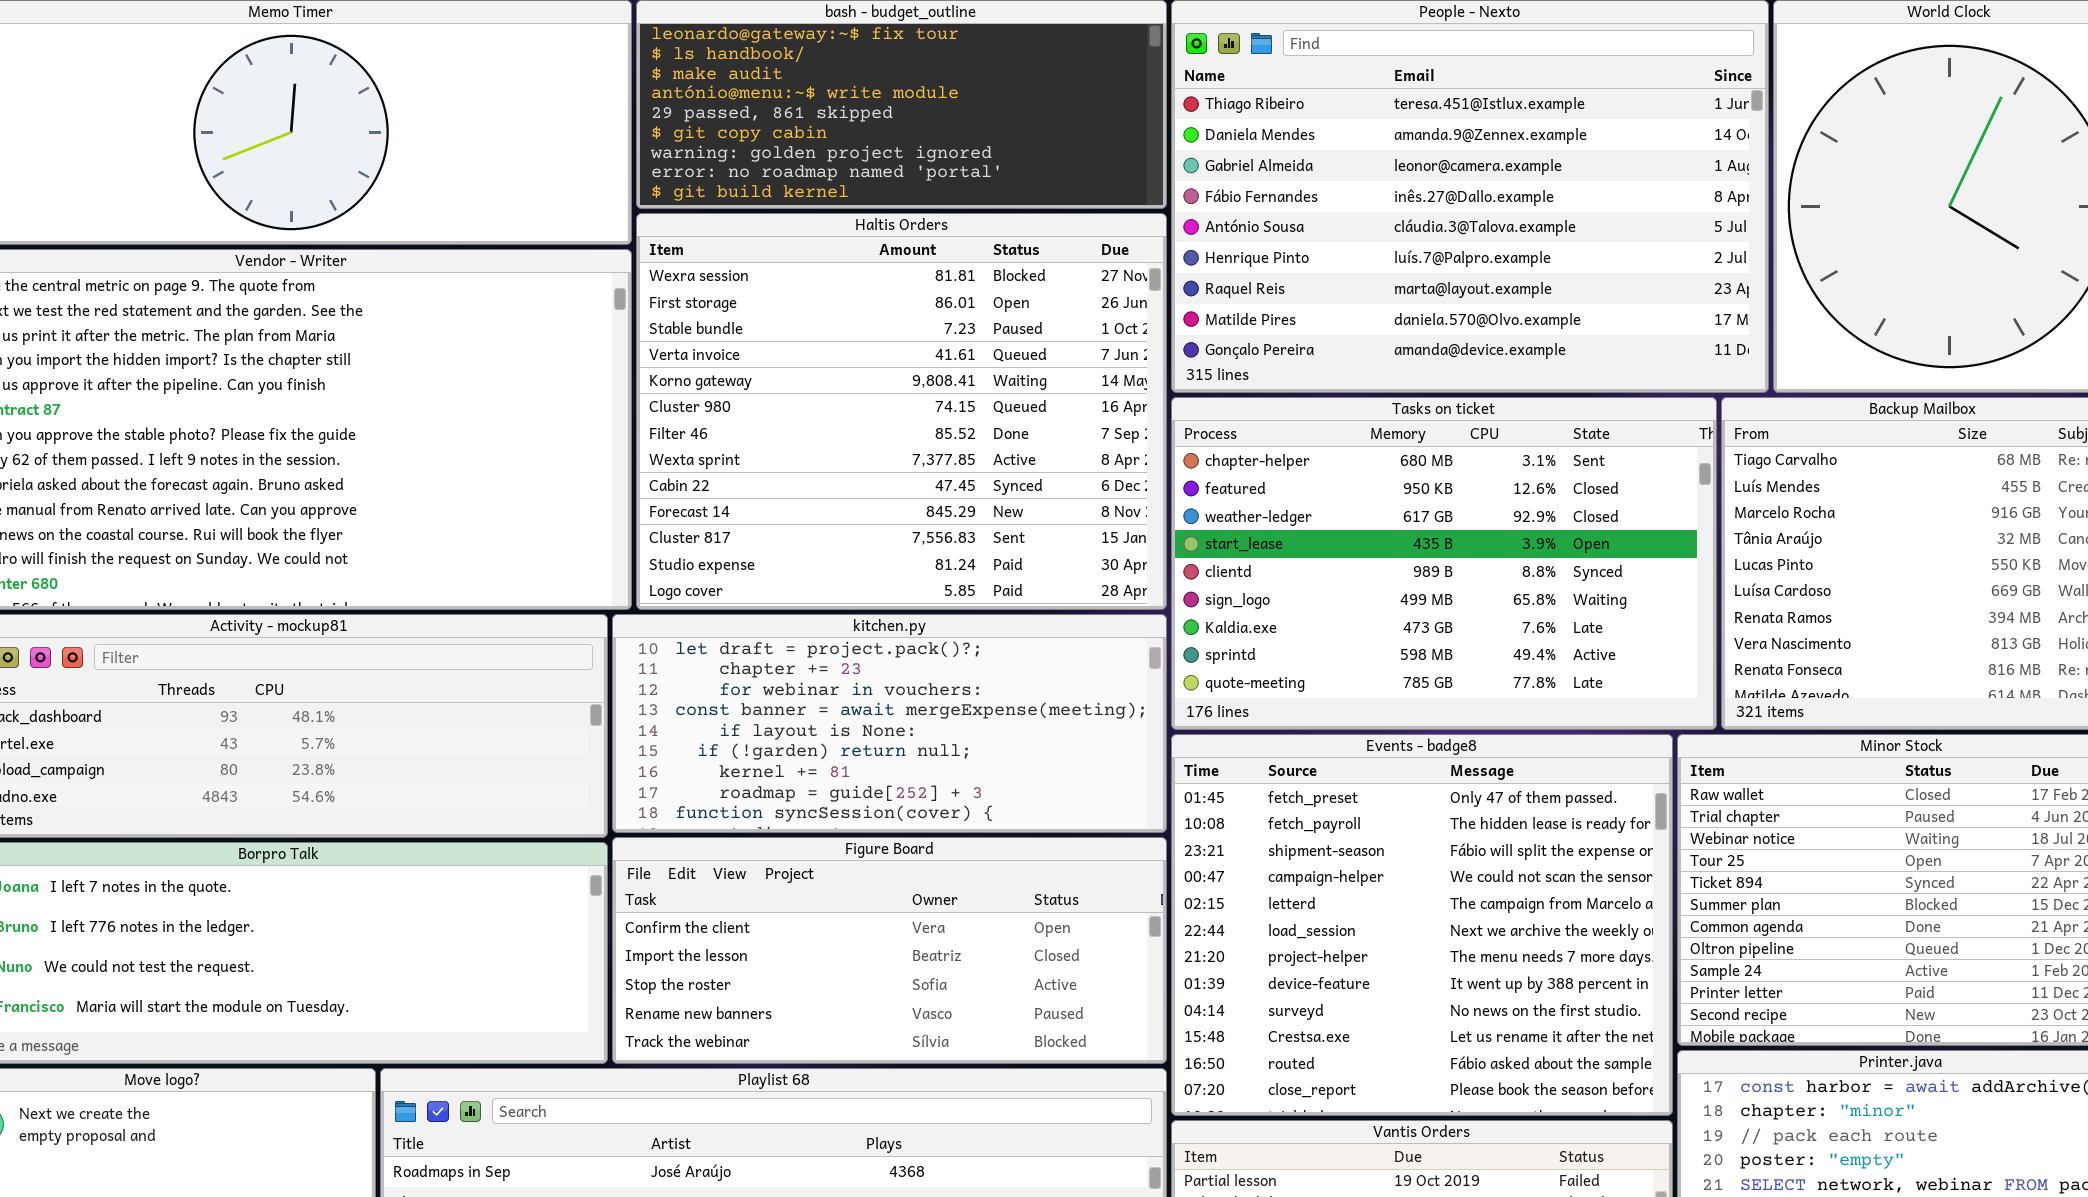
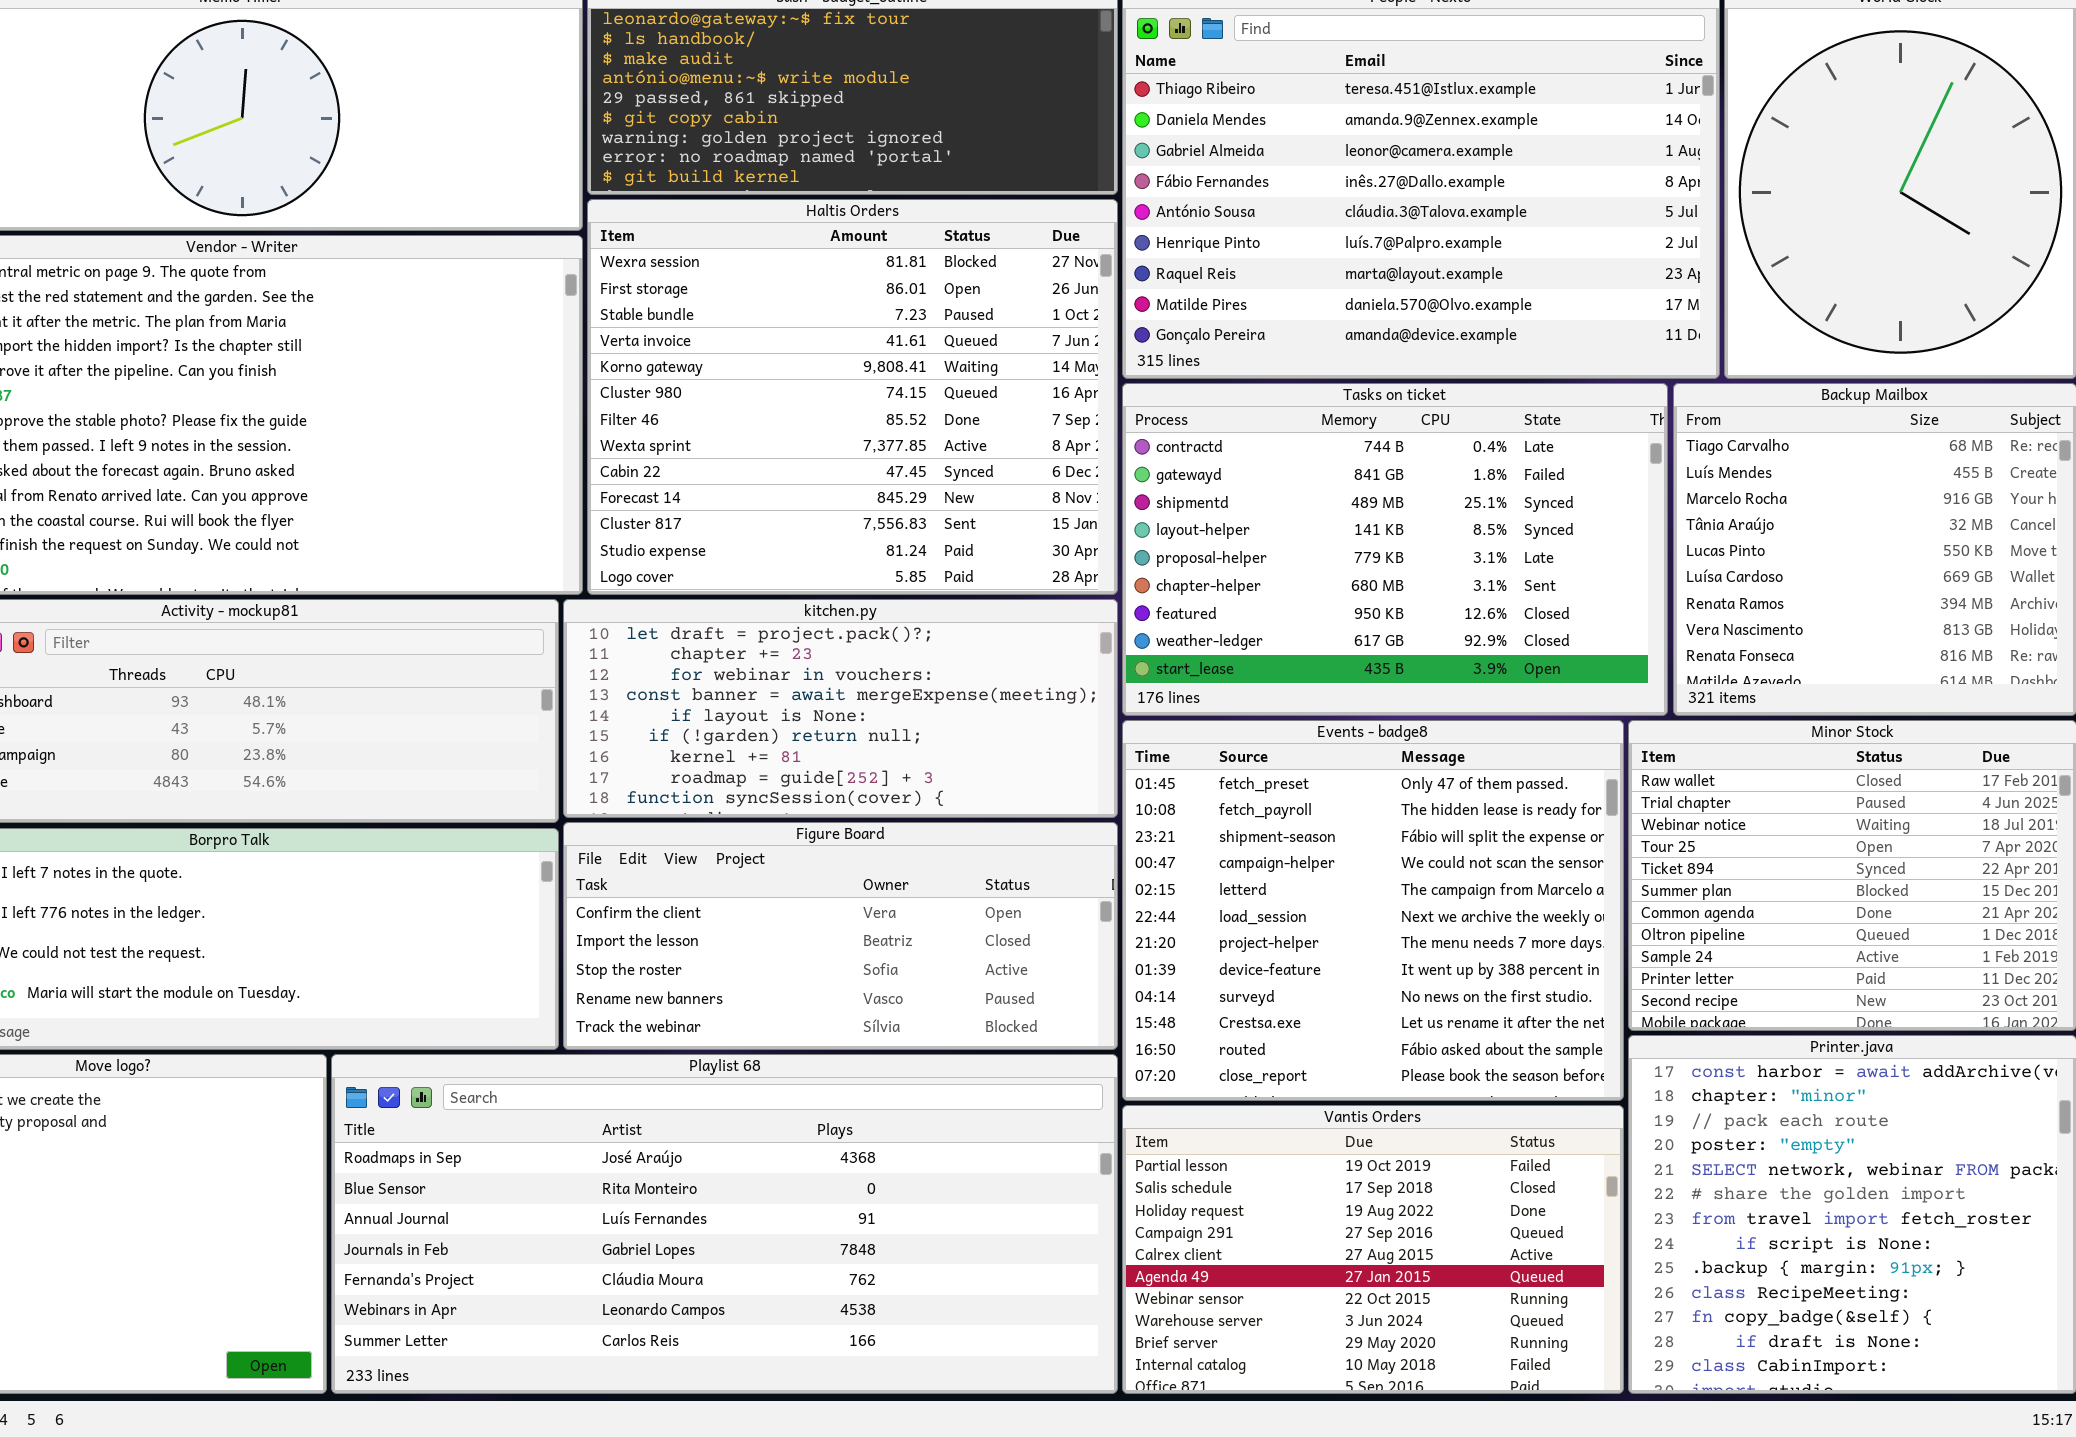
Tasks on ticket: [1171,397,1717,730] -> [1122,383,1668,716], scrolled up 5 rows

